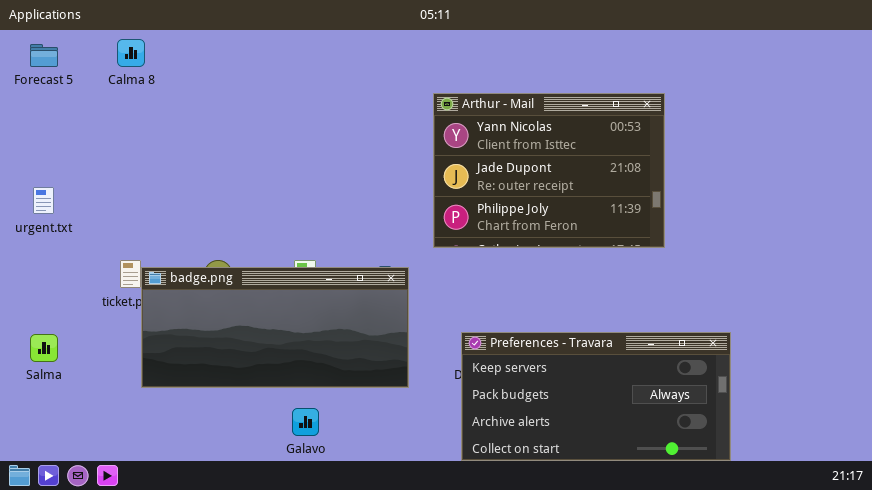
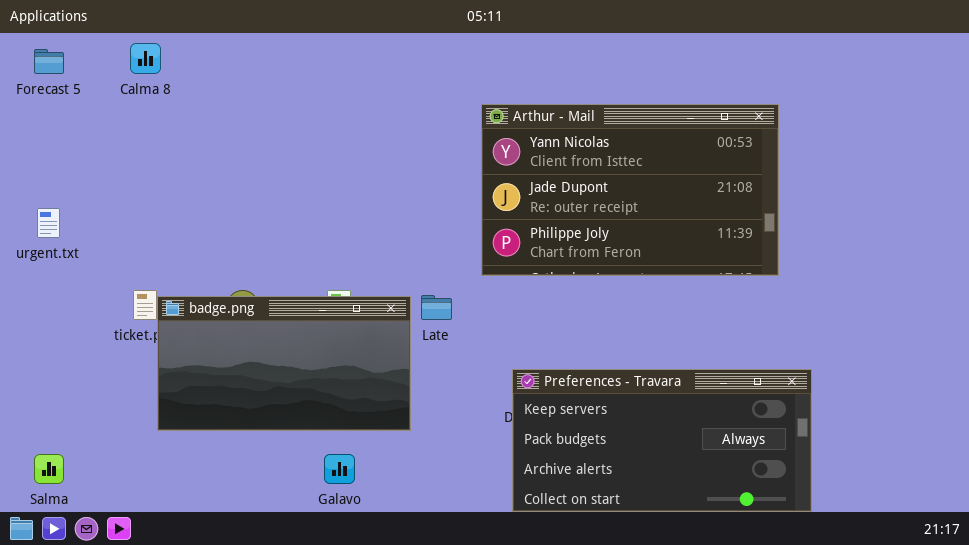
Arthur - Mail: [433,93,665,248] -> [481,104,779,276], resized
badge.png: [141,267,409,388] -> [157,296,411,431], resized
Salma: [30,334,58,362] -> [34,454,64,484], moved

